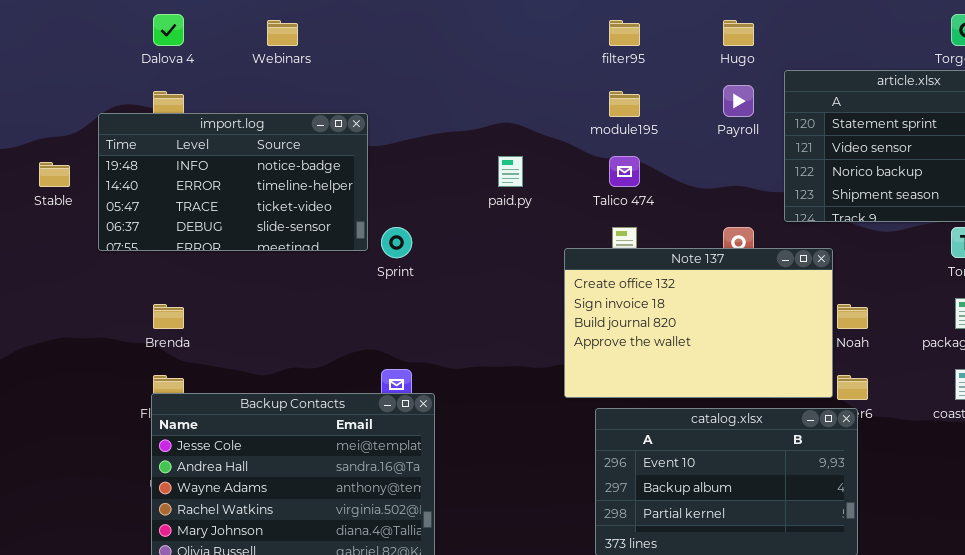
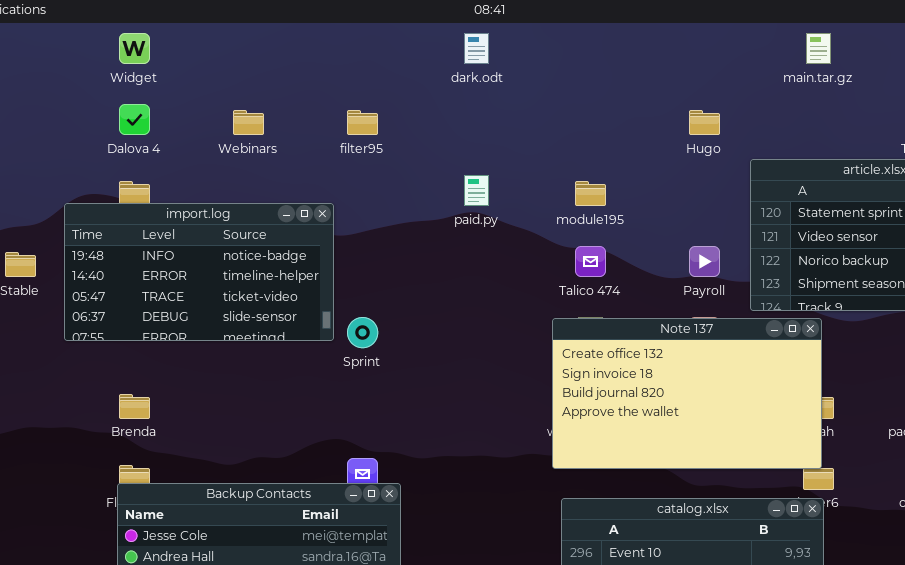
filter95: [609,20,640,46] -> [347,110,378,135], moved
Payroll: [723,85,754,117] -> [689,246,720,277], moved
paid.py: [498,156,523,187] -> [464,175,489,206], moved
Note 137: [564,248,833,398] -> [552,318,822,469], moved

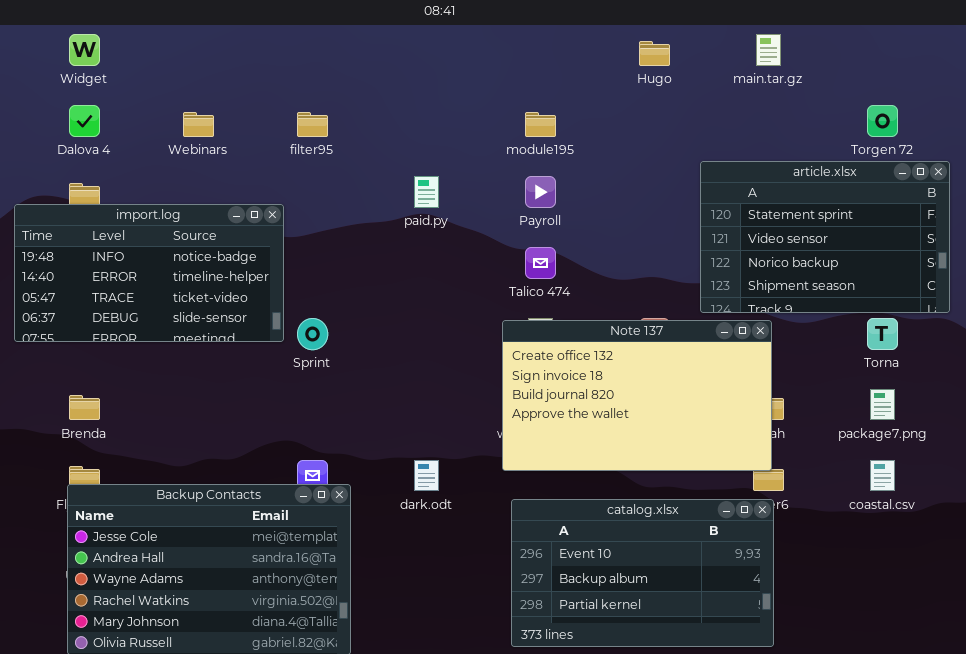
dark.odt: [464,33,489,64] -> [414,460,439,491], moved
Hugo: [689,110,720,135] -> [639,41,670,66], moved
module195: [575,181,606,206] -> [525,112,556,137], moved
Payroll: [689,246,720,277] -> [525,176,556,208], moved

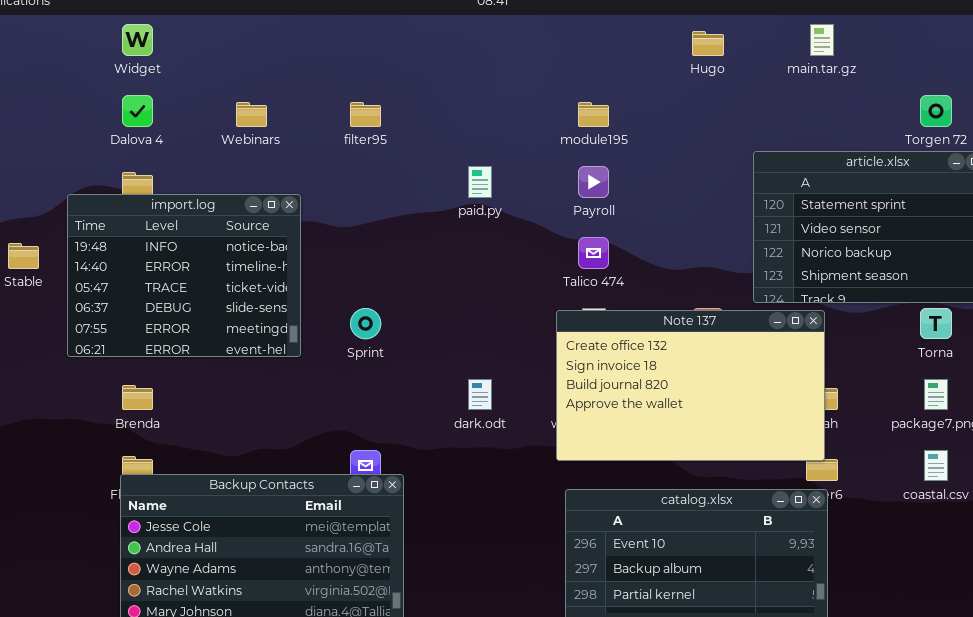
import.log: [14,204,284,342] -> [67,194,301,357], resized
dark.odt: [414,460,439,491] -> [468,379,492,410], moved

